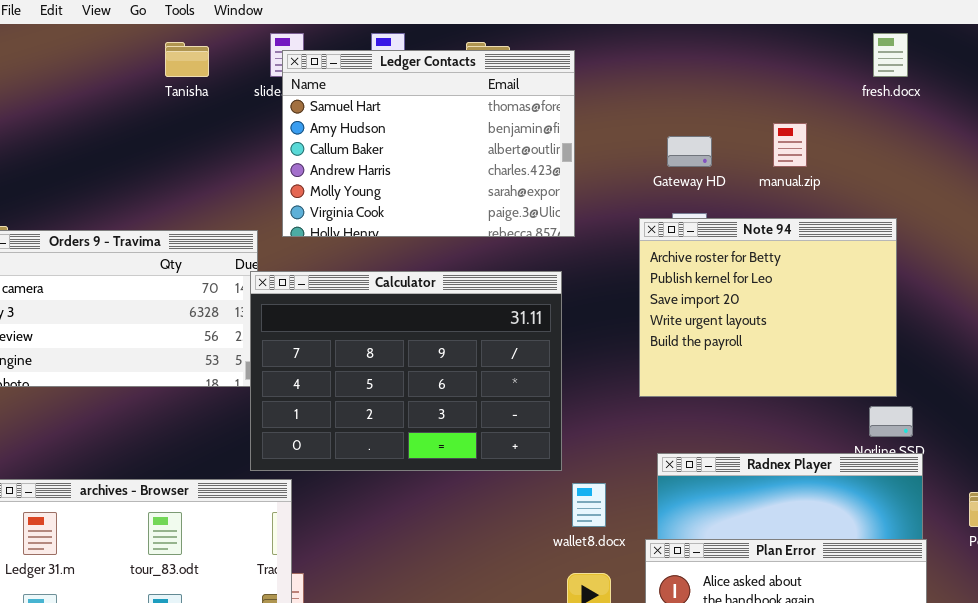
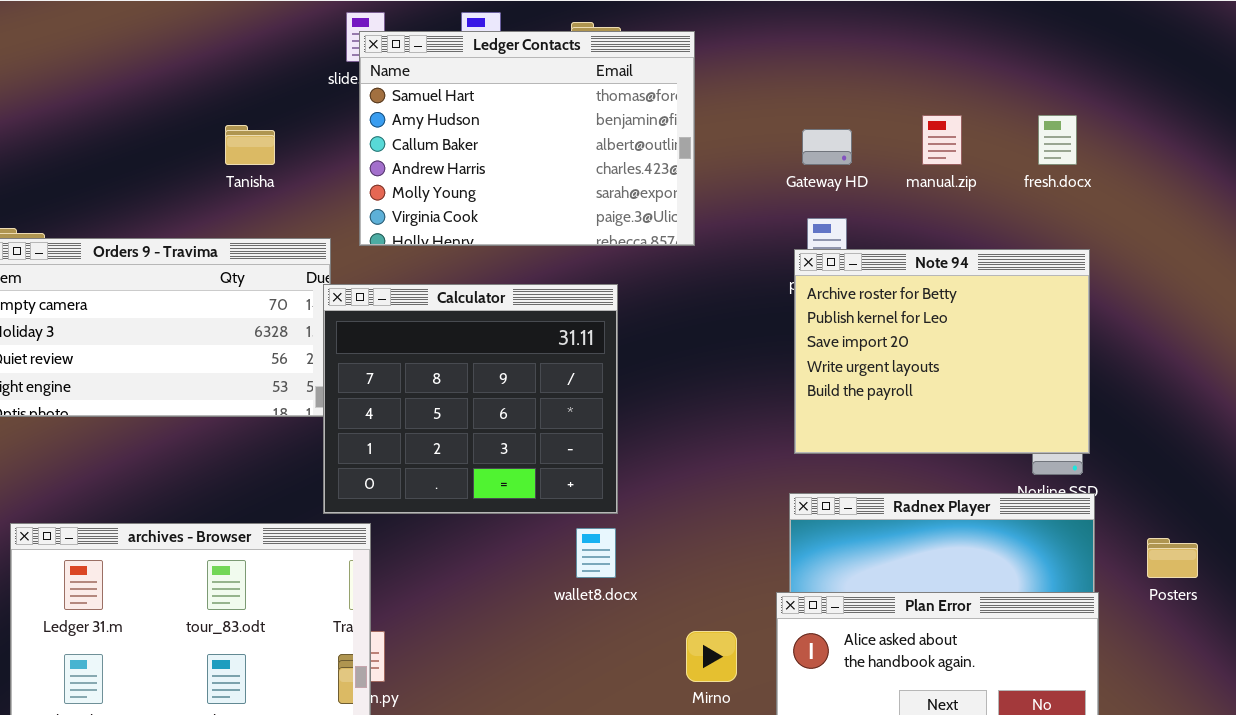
fresh.docx: [873,33,908,77] -> [1038,115,1077,165], moved
Tanisha: [165,42,209,77] -> [225,125,275,165], moved
Note 94: [639,218,897,397] -> [794,249,1090,454], moved
Calculator: [250,271,562,471] -> [323,284,618,514], resized
wallet8.docx: [572,483,606,527] -> [576,528,616,578], moved

